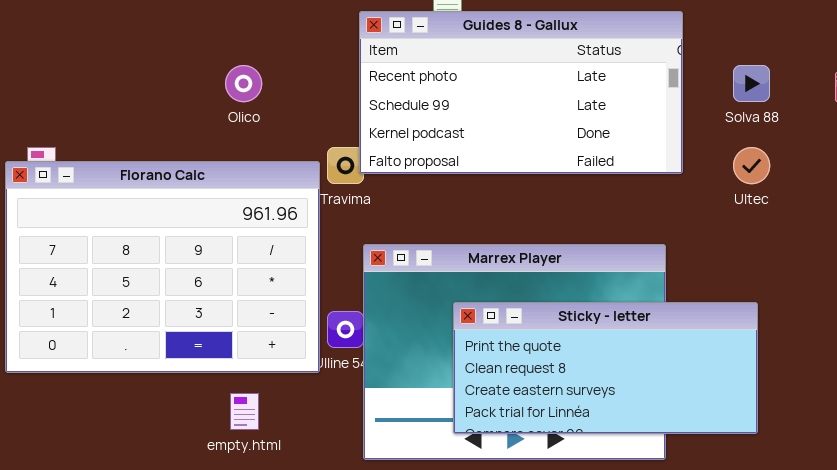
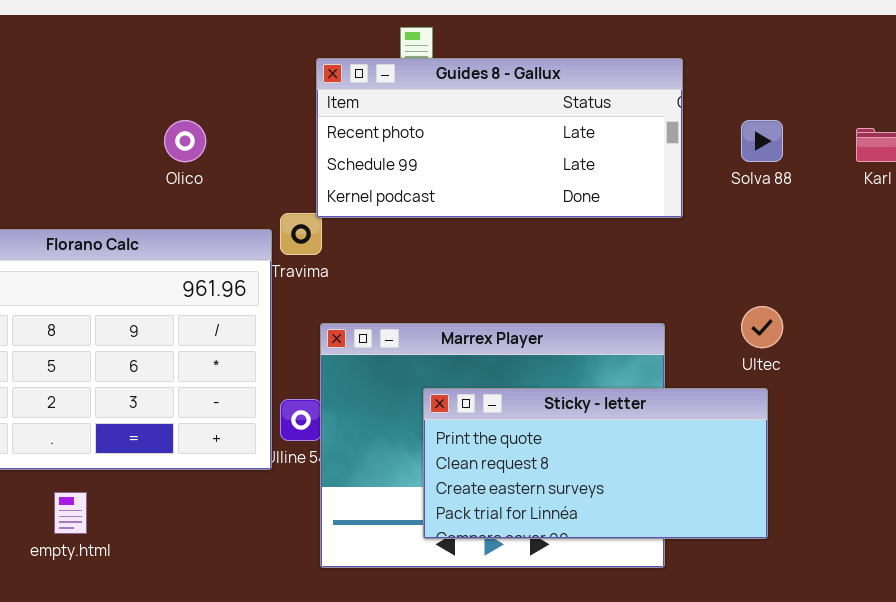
Guides 8 - Gallux: [359,11,683,174] -> [316,58,683,218], resized
Ultec: [733,147,770,184] -> [741,306,783,348], moved
empty.html: [230,393,259,430] -> [54,492,87,534], moved

